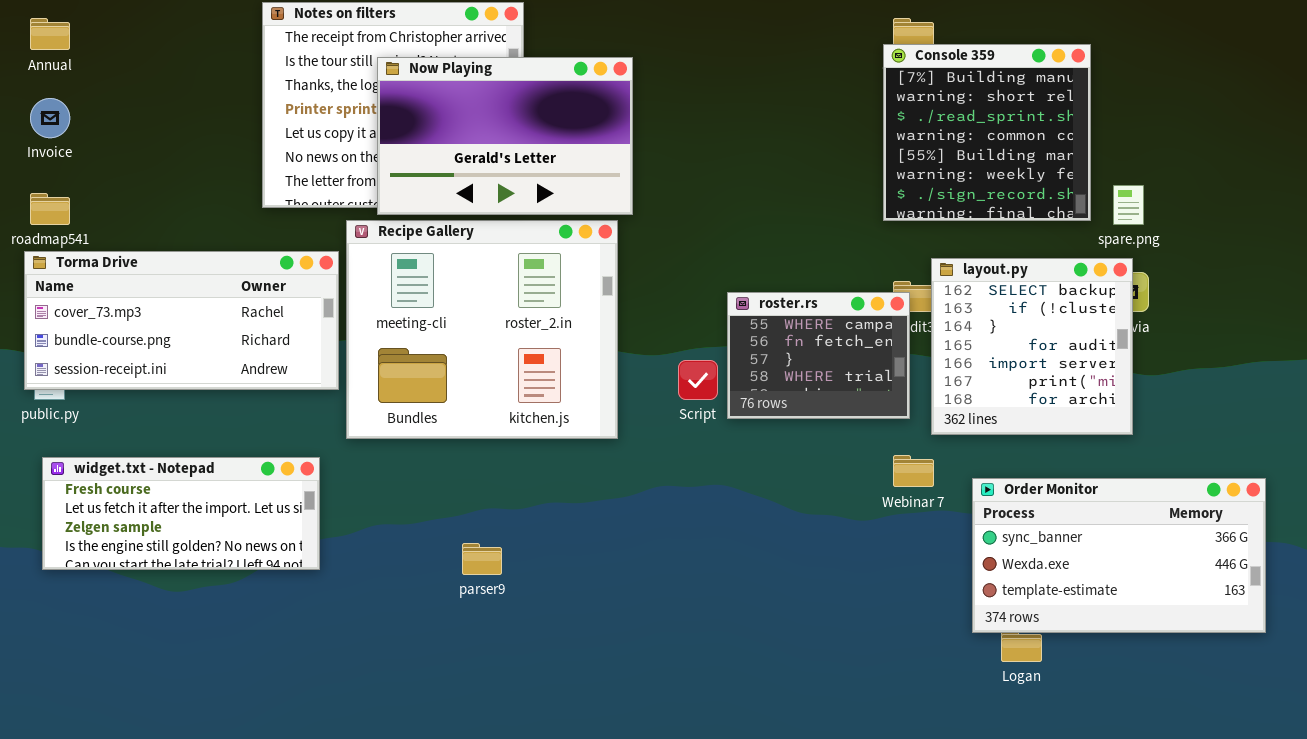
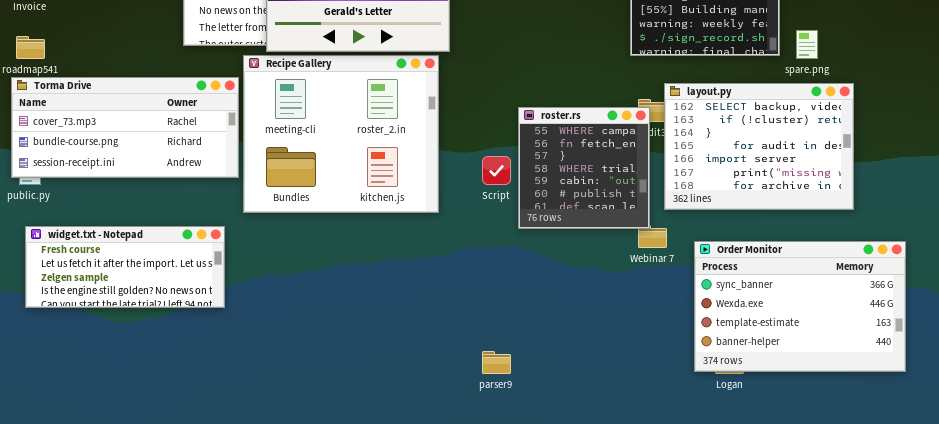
layout.py: [931,258,1133,435] -> [664,83,854,210], resized
roster.rs: [727,292,910,419] -> [518,107,650,229], resized
Order Monitor: [972,478,1266,633] -> [694,241,906,372], resized
parser9: [462,543,502,575] -> [482,351,511,374], moved

